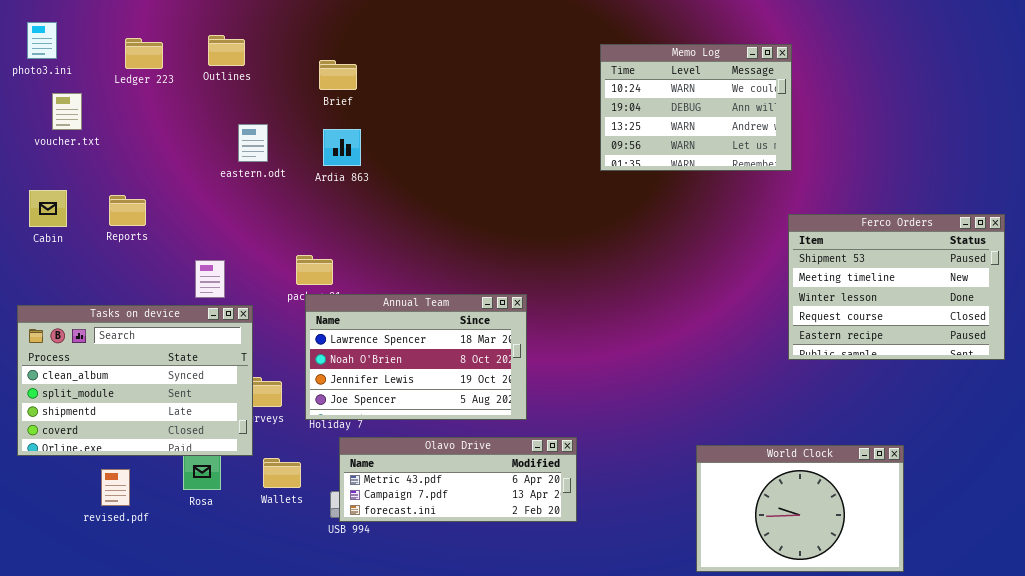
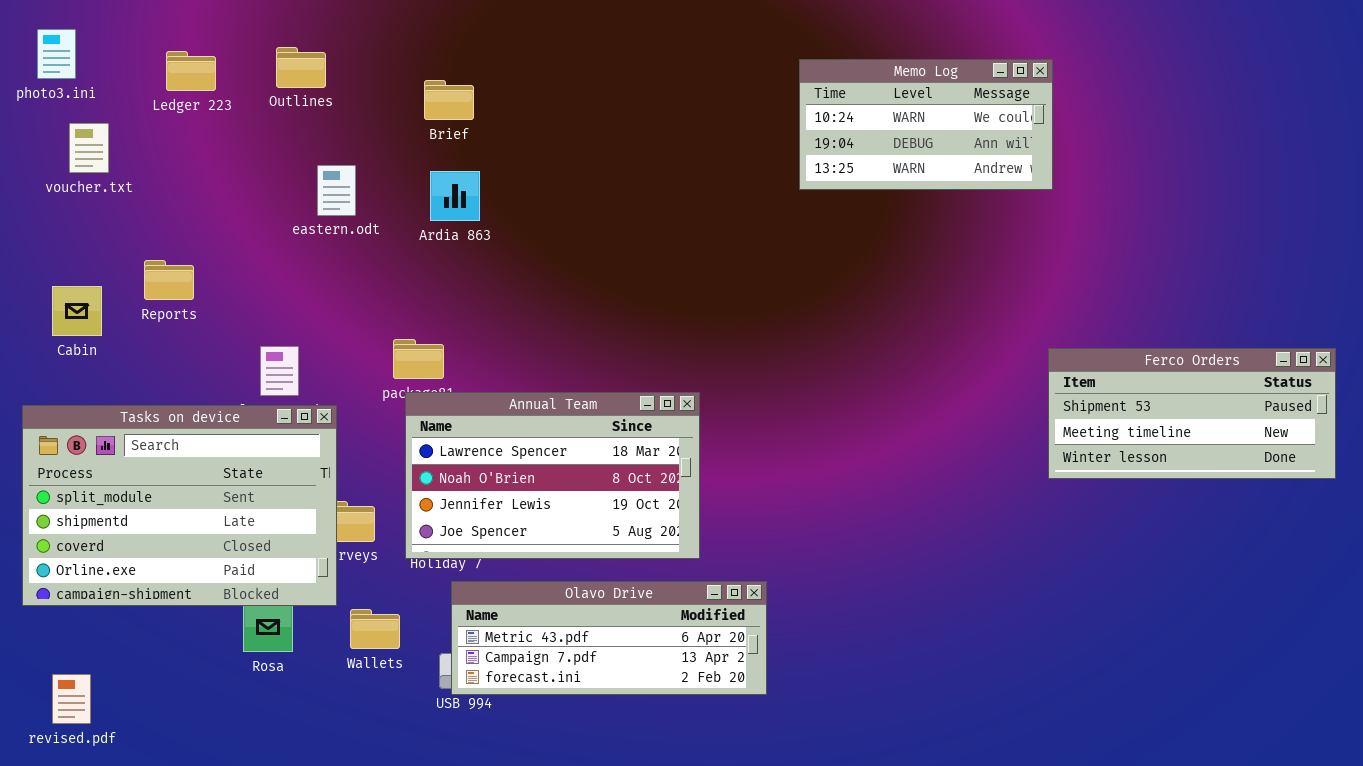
Memo Log: [600,44,792,171] -> [799,59,1053,190], resized
Cabin: [29,190,67,227] -> [52,286,102,336], moved
Ferco Orders: [788,214,1005,360] -> [1048,348,1336,479], resized
Tasks on device: [17,305,253,456] -> [22,405,337,606], scrolled down 1 row
World Clock: [696,445,904,572] -> none, closed
revised.pdf: [101,469,130,506] -> [52,674,91,724], moved

